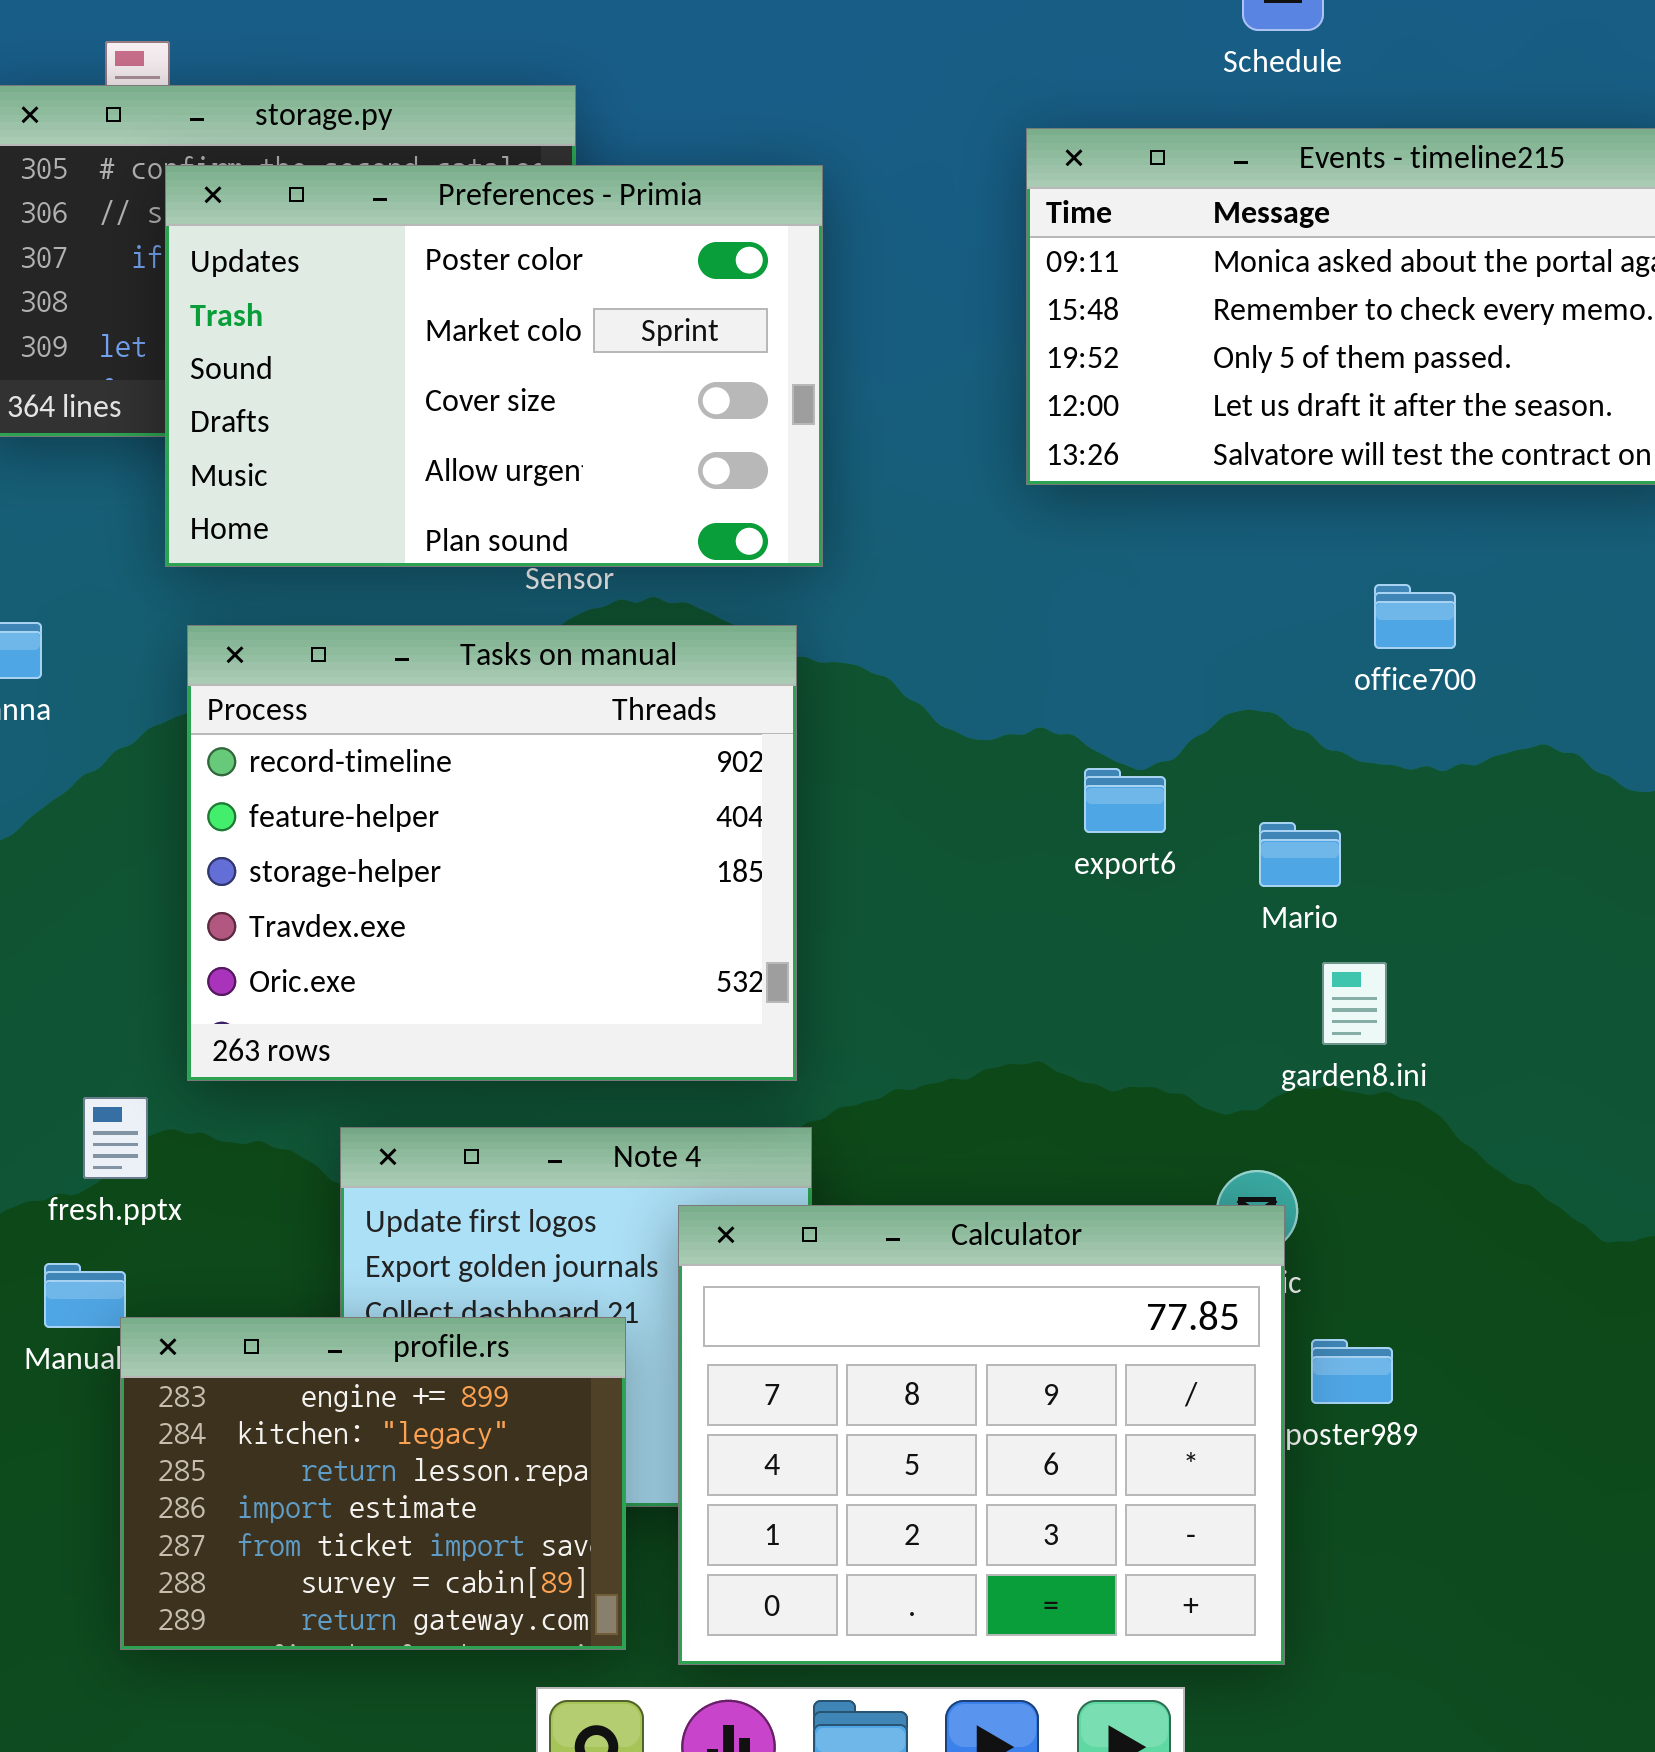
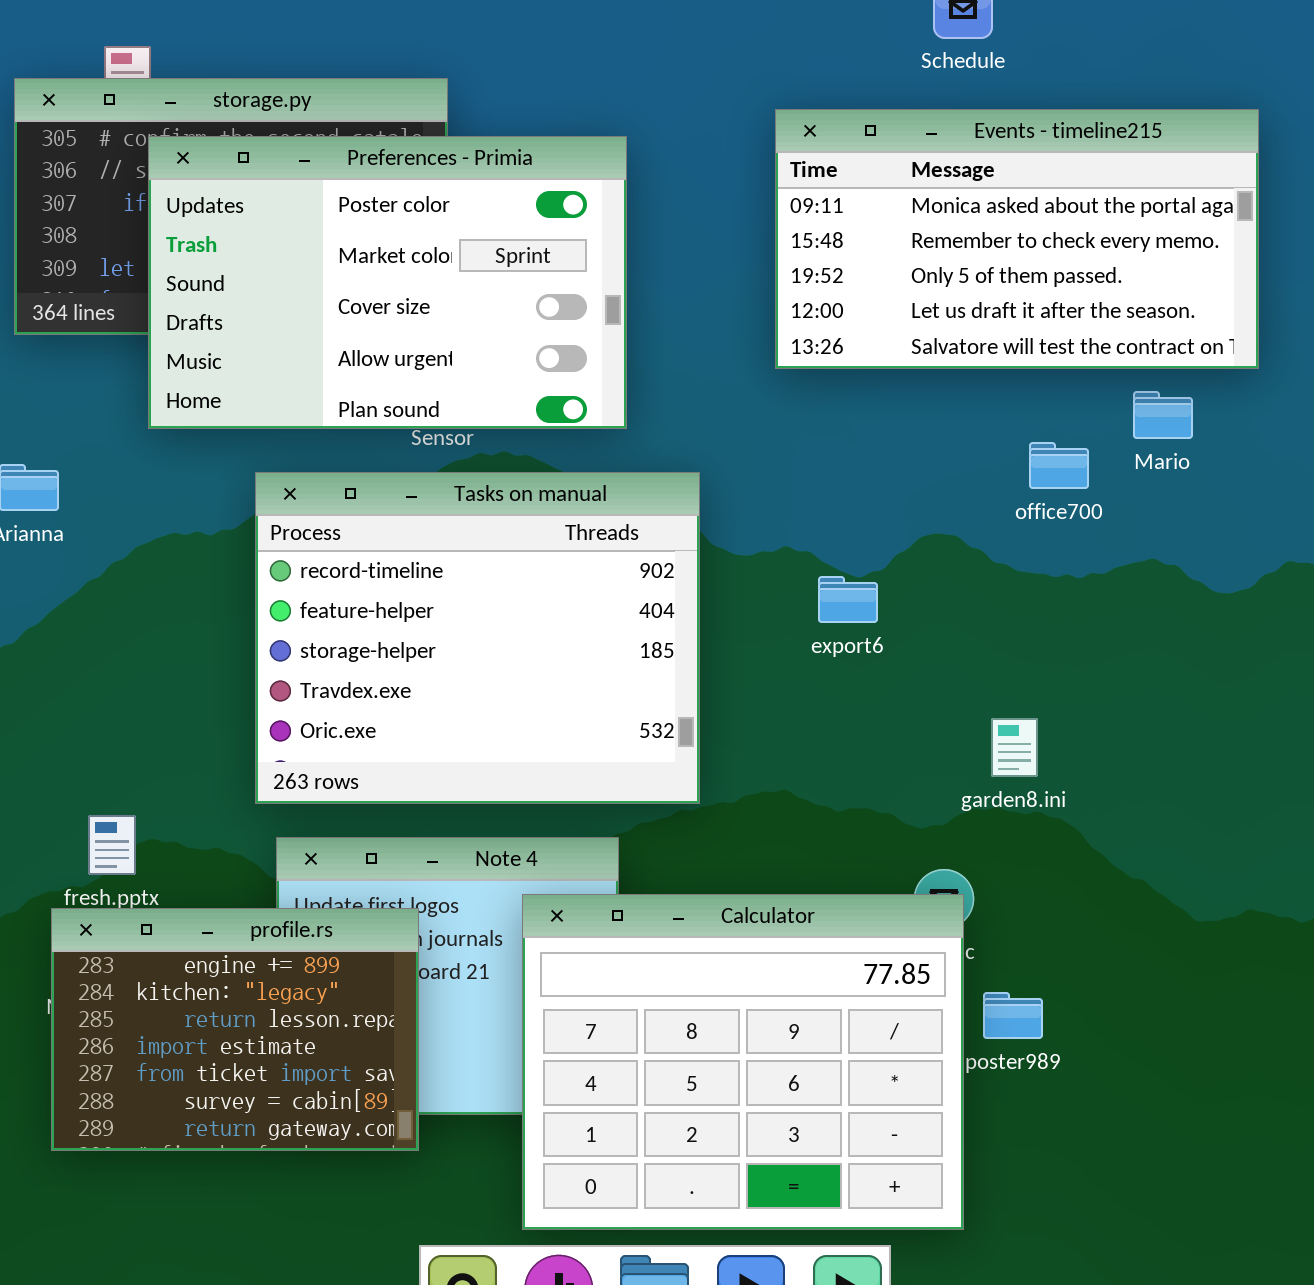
Tasks on manual: [187,625,797,1081] -> [255,472,700,804], moved
Mario: [1259,822,1341,887] -> [1133,391,1193,439], moved
profile.rs: [120,1317,626,1650] -> [51,908,419,1151], moved

